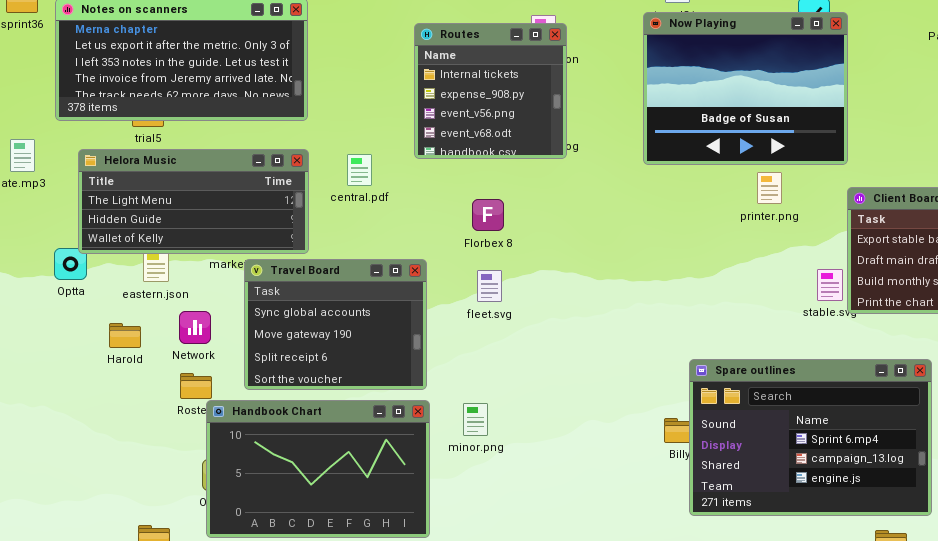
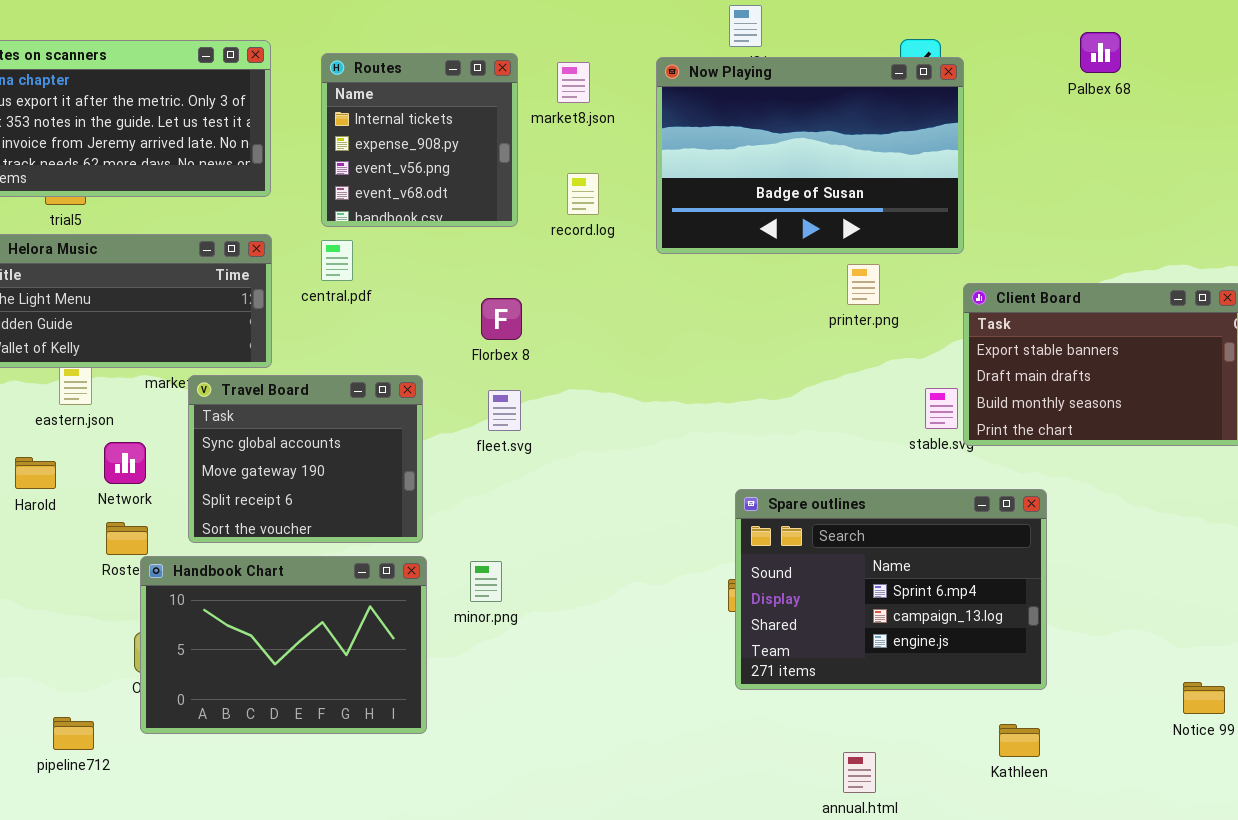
Now Playing: [643,12,848,165] -> [656,57,964,254], resized
Routes: [414,23,567,159] -> [321,53,518,227], moved
Spare outlines: [689,359,932,516] -> [735,489,1047,690], moved

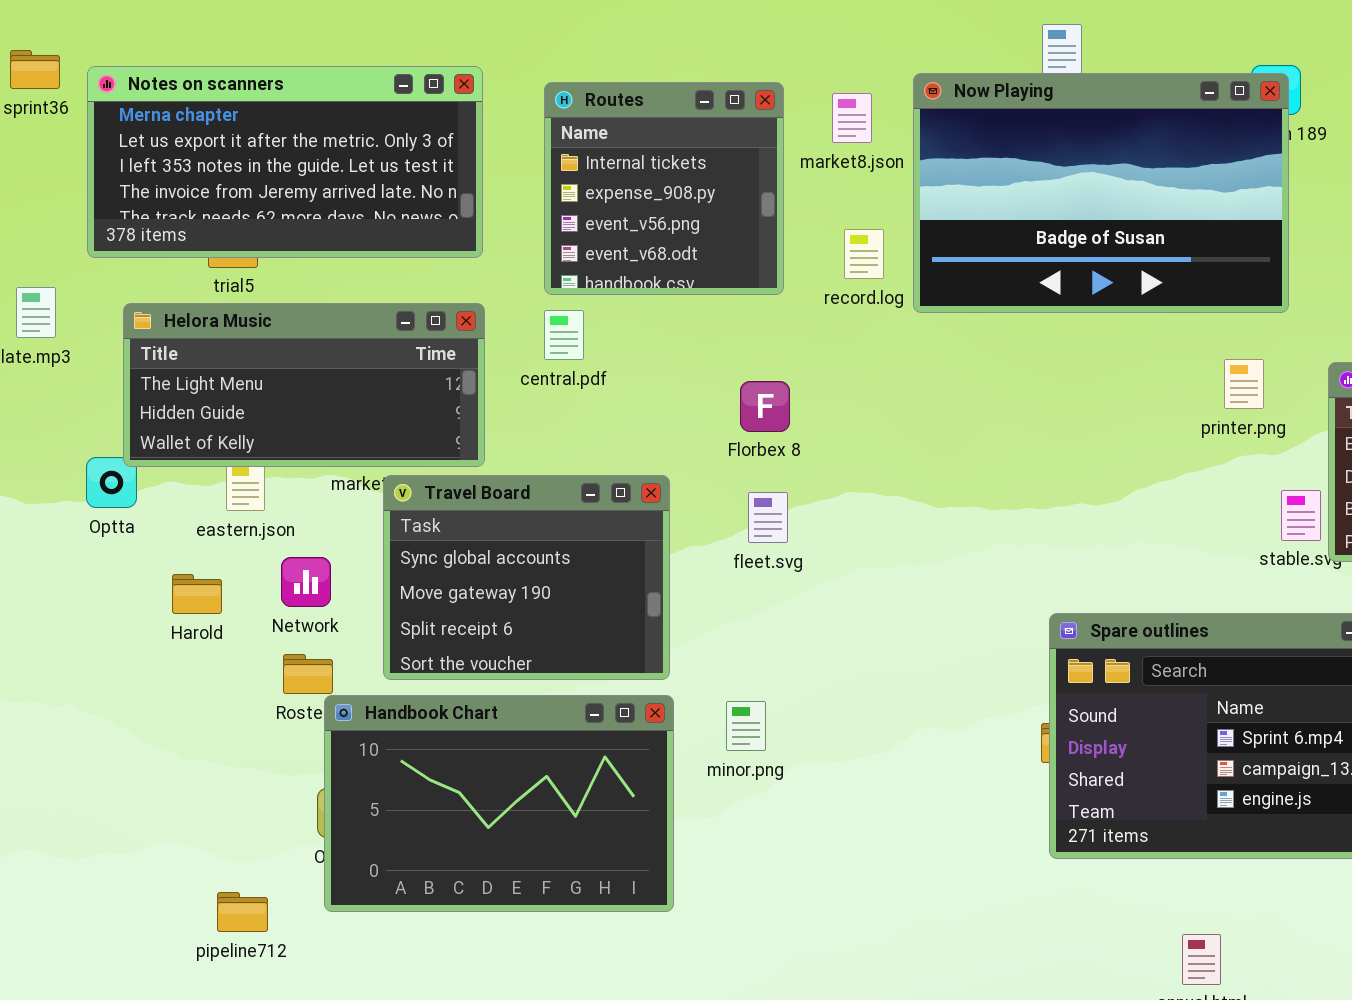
Now Playing: [656,57,964,254] -> [913,73,1289,313], moved
printer.png: [847,264,880,305] -> [1224,359,1264,409], moved

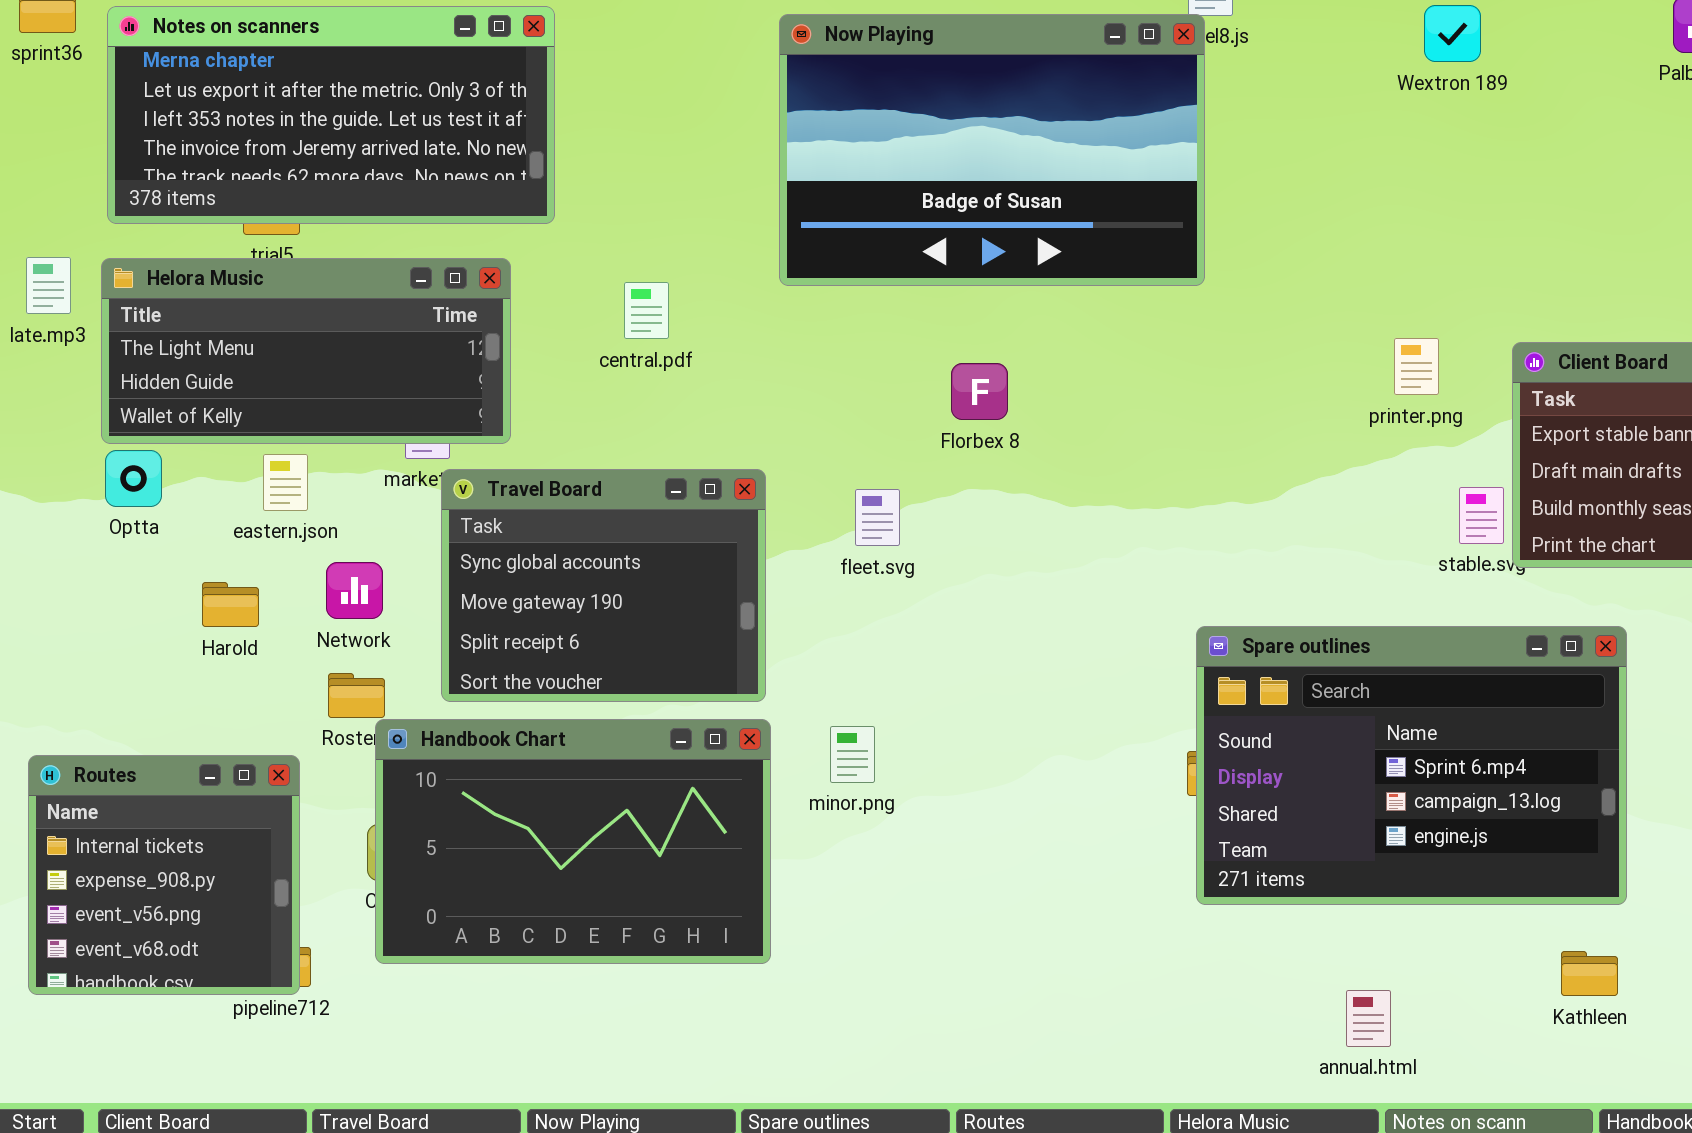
Now Playing: [913,73,1289,313] -> [779,14,1205,286], moved
Routes: [544,82,784,295] -> [28,755,300,995], moved
Helora Music: [123,303,485,467] -> [101,258,511,444], moved
Florbex 8: [740,381,790,432] -> [951,363,1008,420], moved

